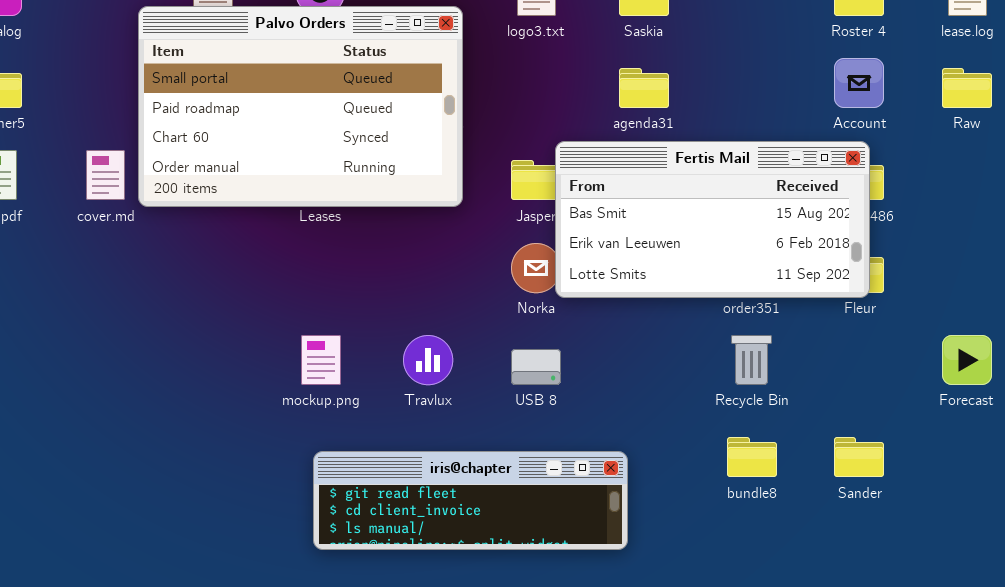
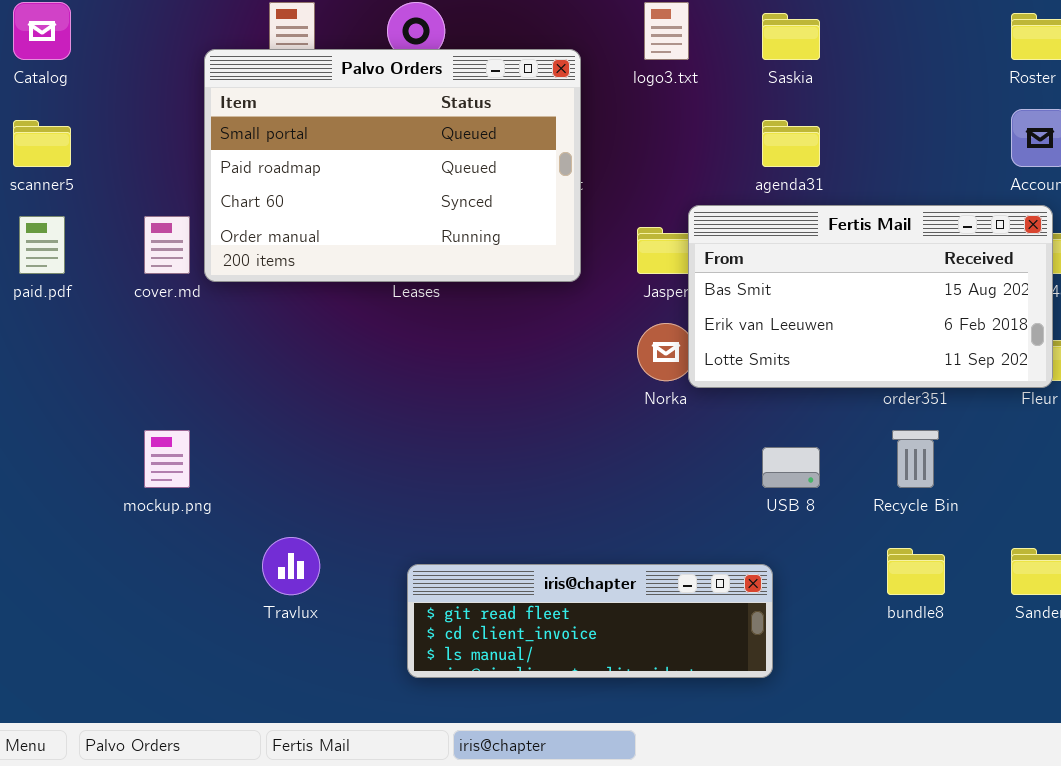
mockup.png: [301,335,341,385] -> [144,430,190,488], moved
Travlux: [403,335,453,385] -> [262,537,320,595], moved
USB 8: [511,349,561,385] -> [762,447,820,488], moved

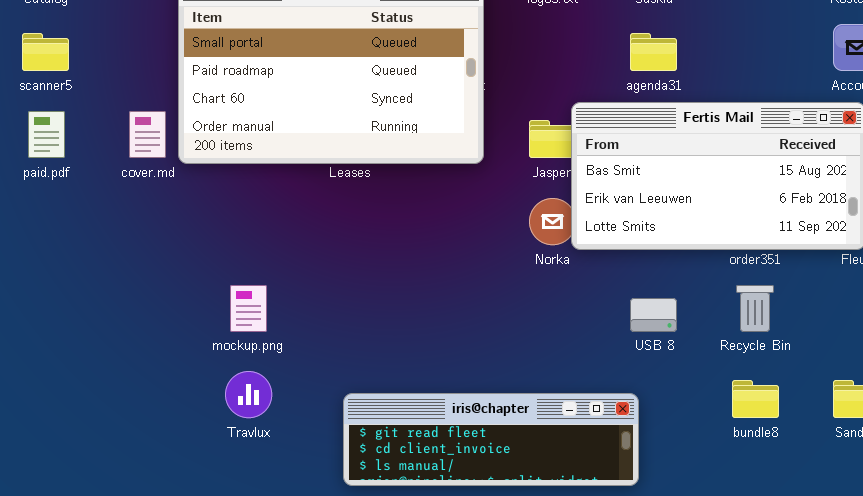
mockup.png: [144,430,190,488] -> [230,285,267,332], moved

